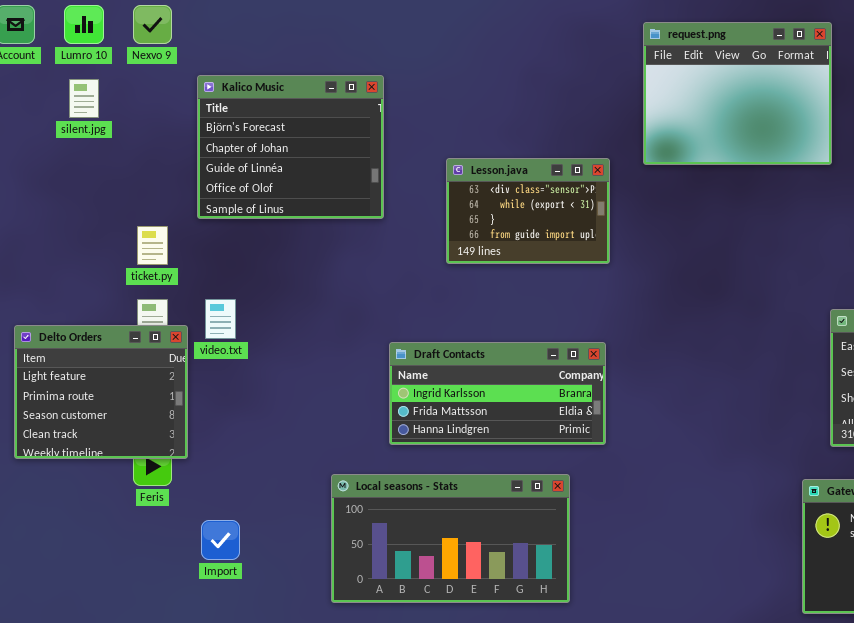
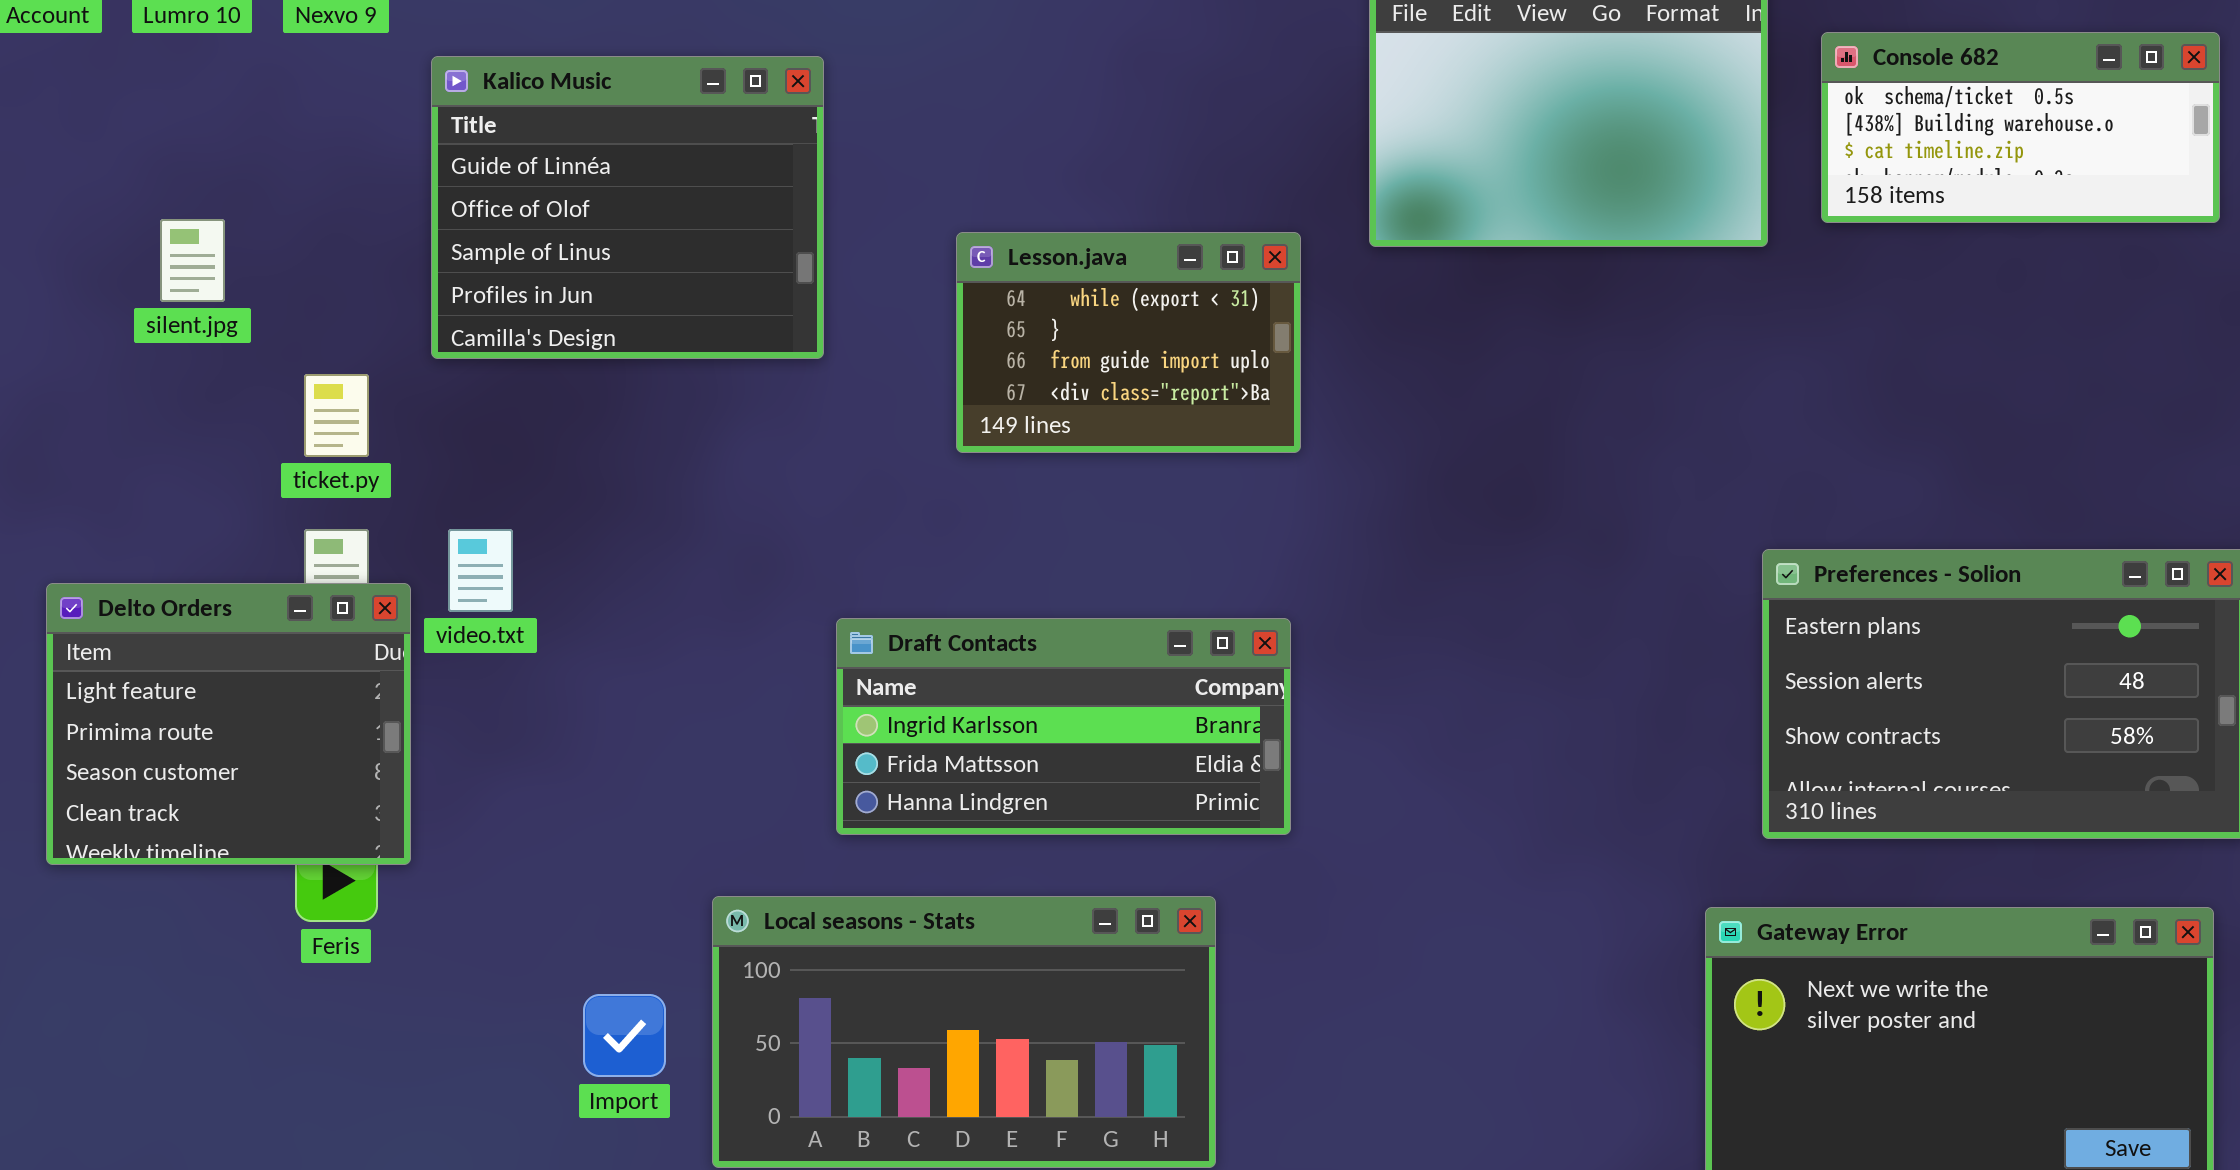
Kalico Music: [197,75,384,219] -> [431,56,824,359], scrolled down 2 rows
silent.jpg: [69,79,99,118] -> [160,219,225,302], moved
Lesson.java: [446,158,610,264] -> [956,232,1301,453], scrolled down 1 row
Import: [201,520,240,560] -> [583,994,666,1077], moved

